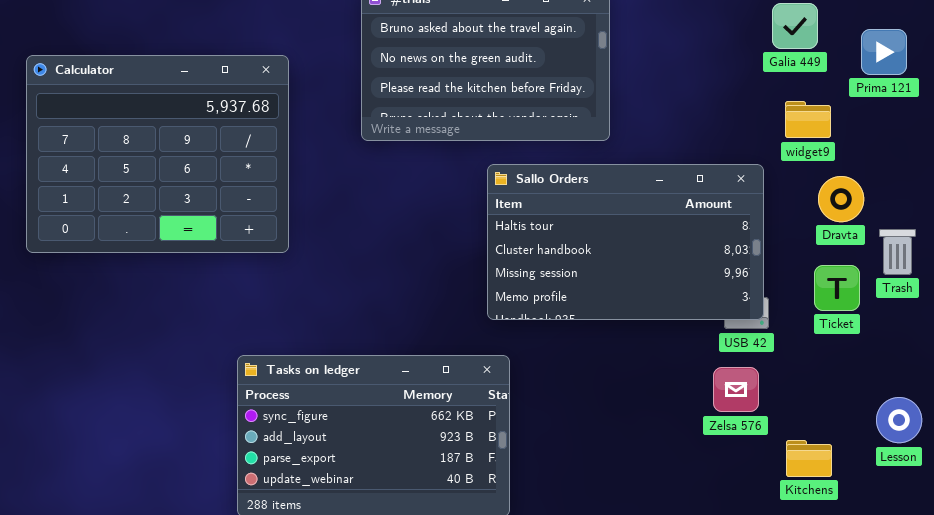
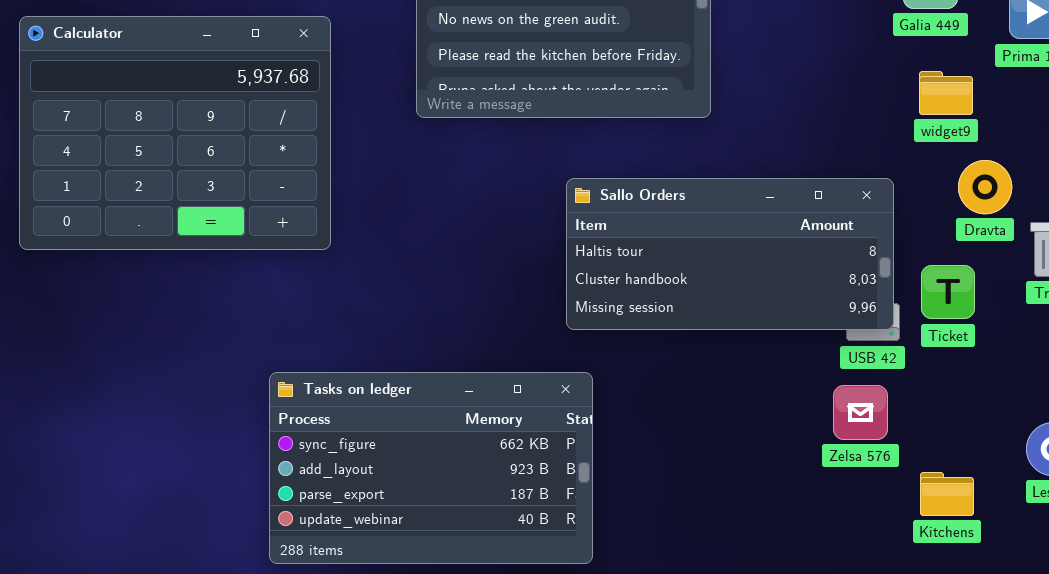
Sallo Orders: [487,164,764,320] -> [566,178,894,330], resized
Ticket: [814,265,860,311] -> [921,265,975,319], moved

